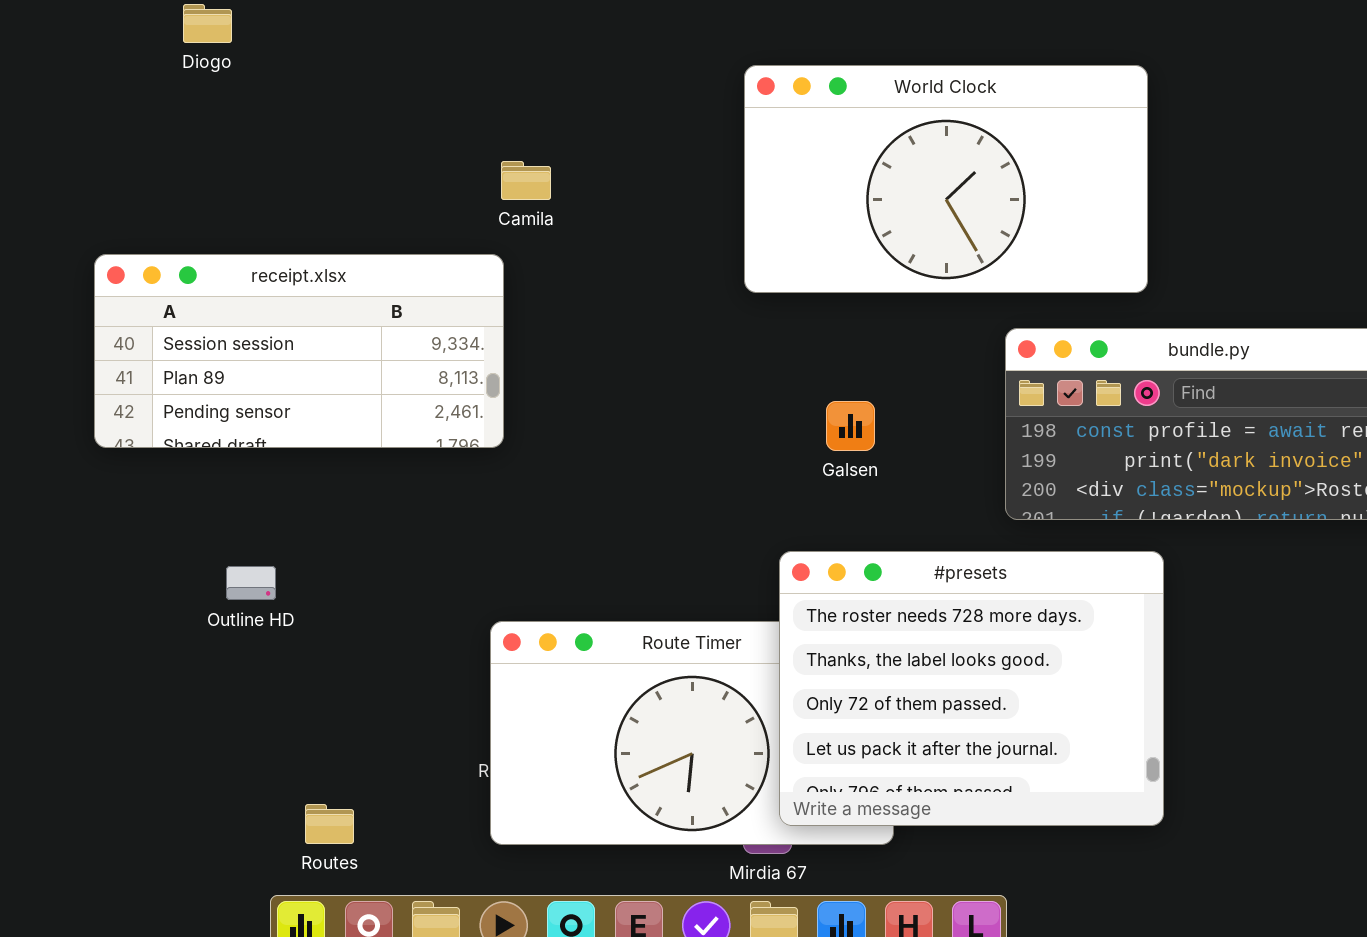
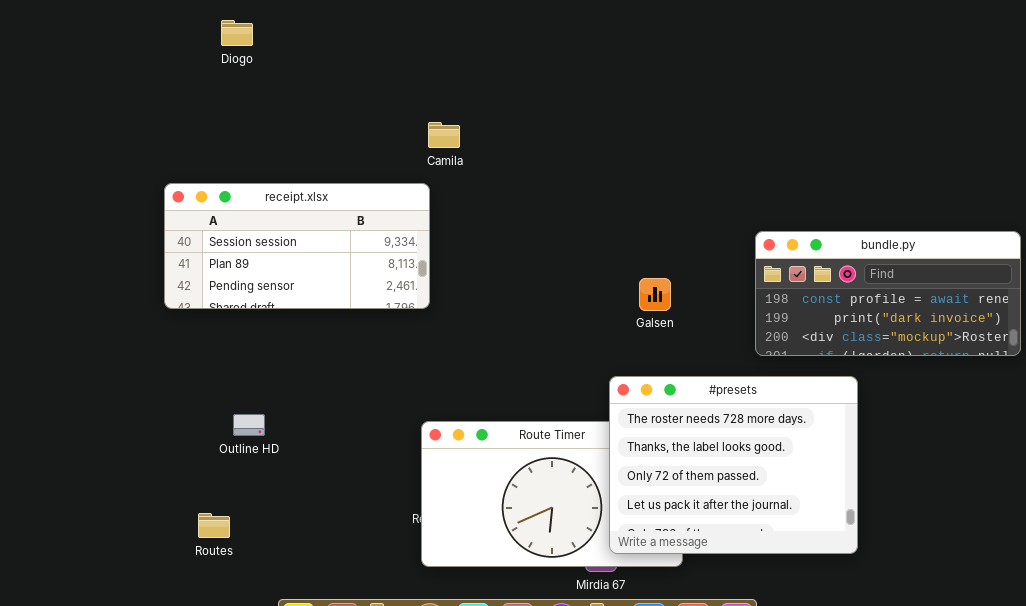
World Clock: [744,65,1148,293] -> none, closed
Outline HD: [226,566,276,600] -> [233,414,265,436], moved
Routes: [305,804,354,844] -> [198,513,230,538], moved

